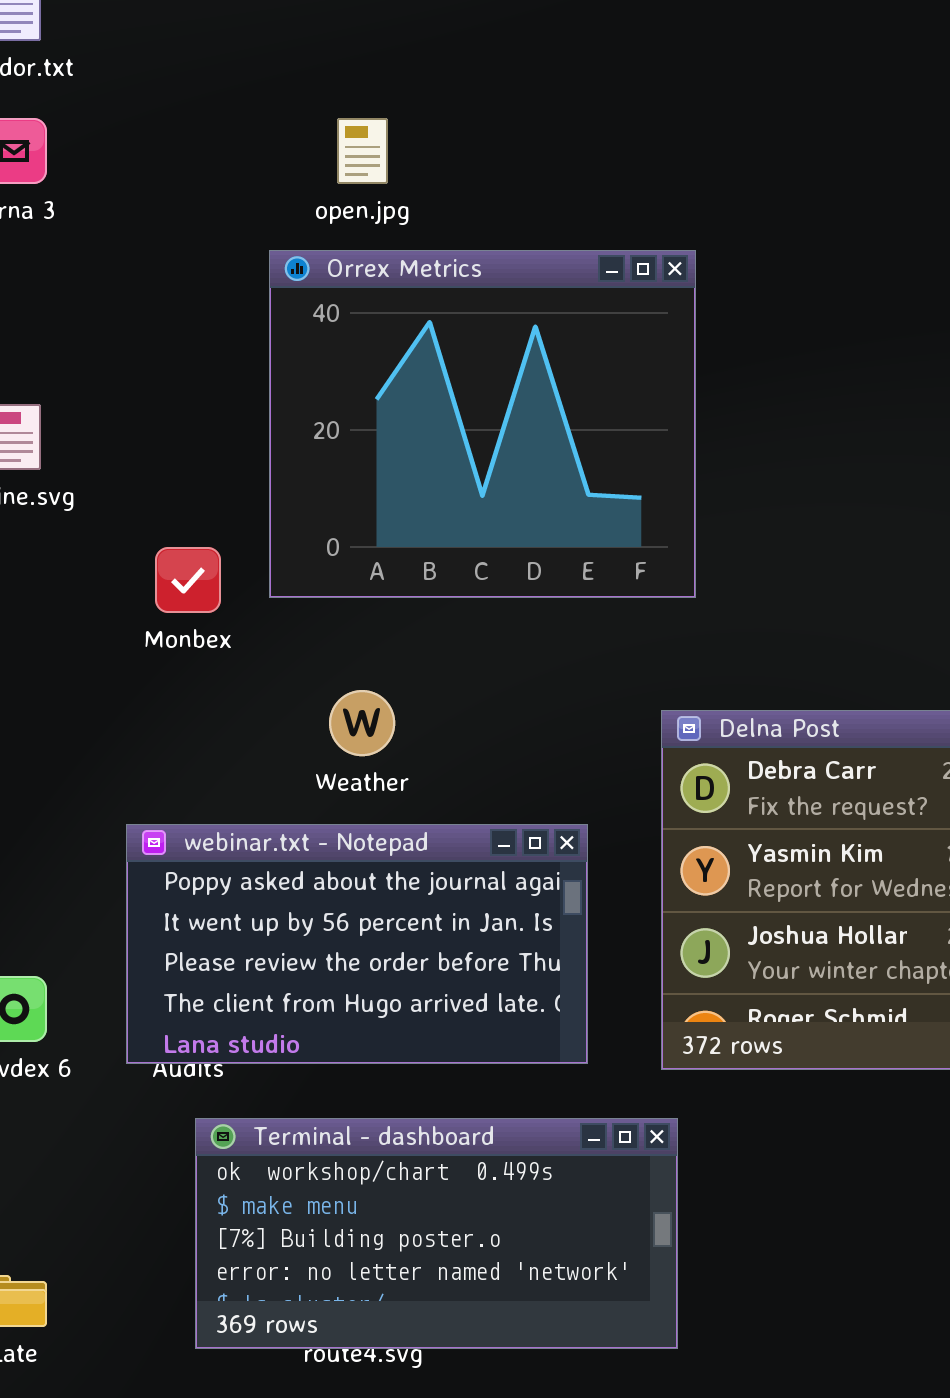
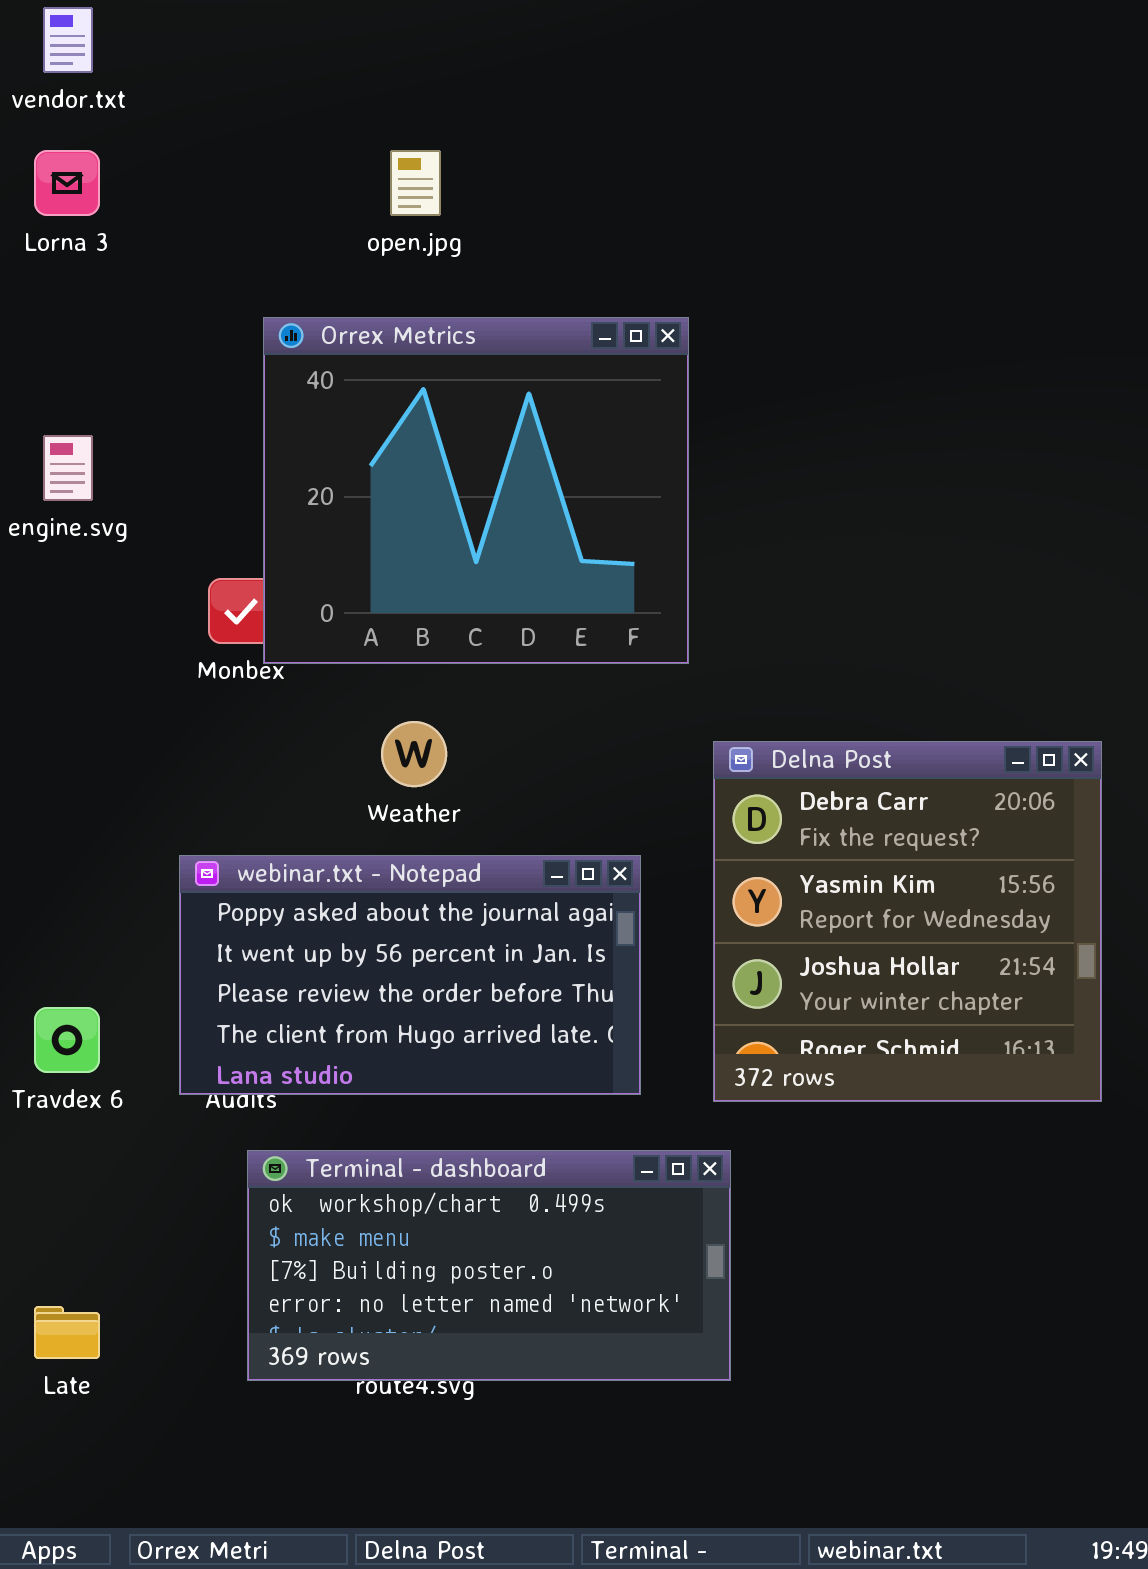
Orrex Metrics: [269,250,696,598] -> [263,317,689,664], moved

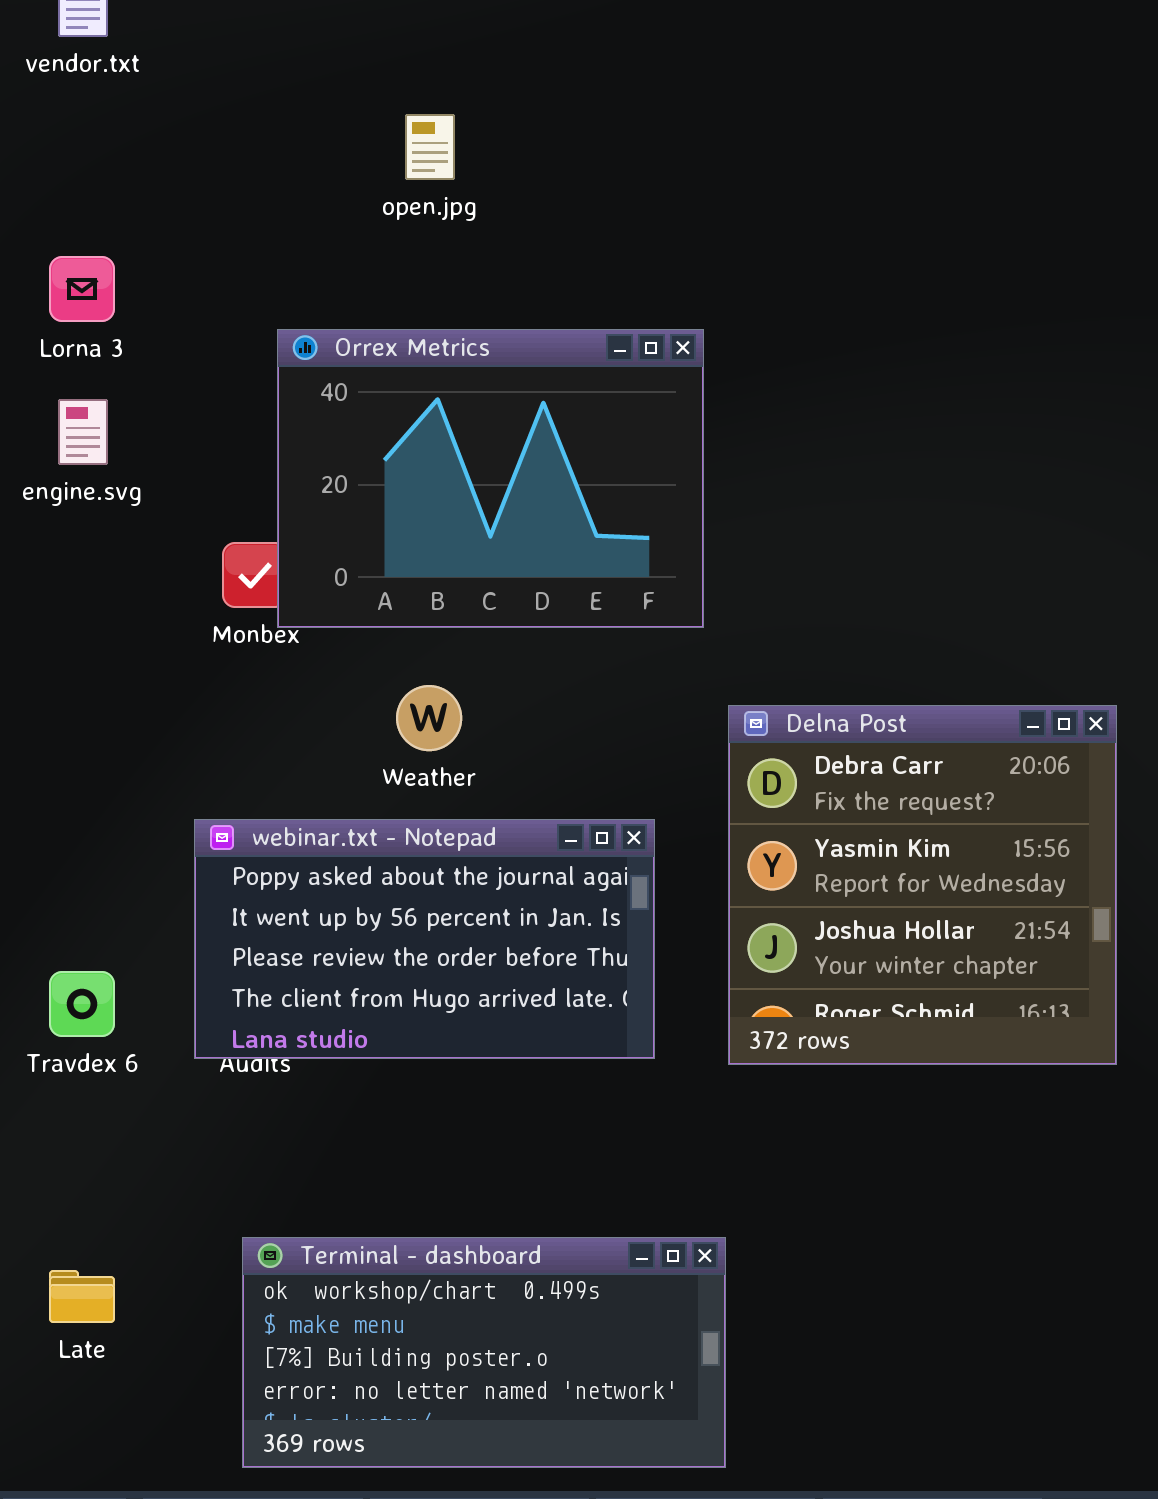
Lorna 3: [34,150,100,216] -> [49,256,115,322], moved
Orrex Metrics: [263,317,689,664] -> [277,329,704,628], resized
Terminal - dashboard: [247,1150,731,1381] -> [242,1237,726,1468], moved

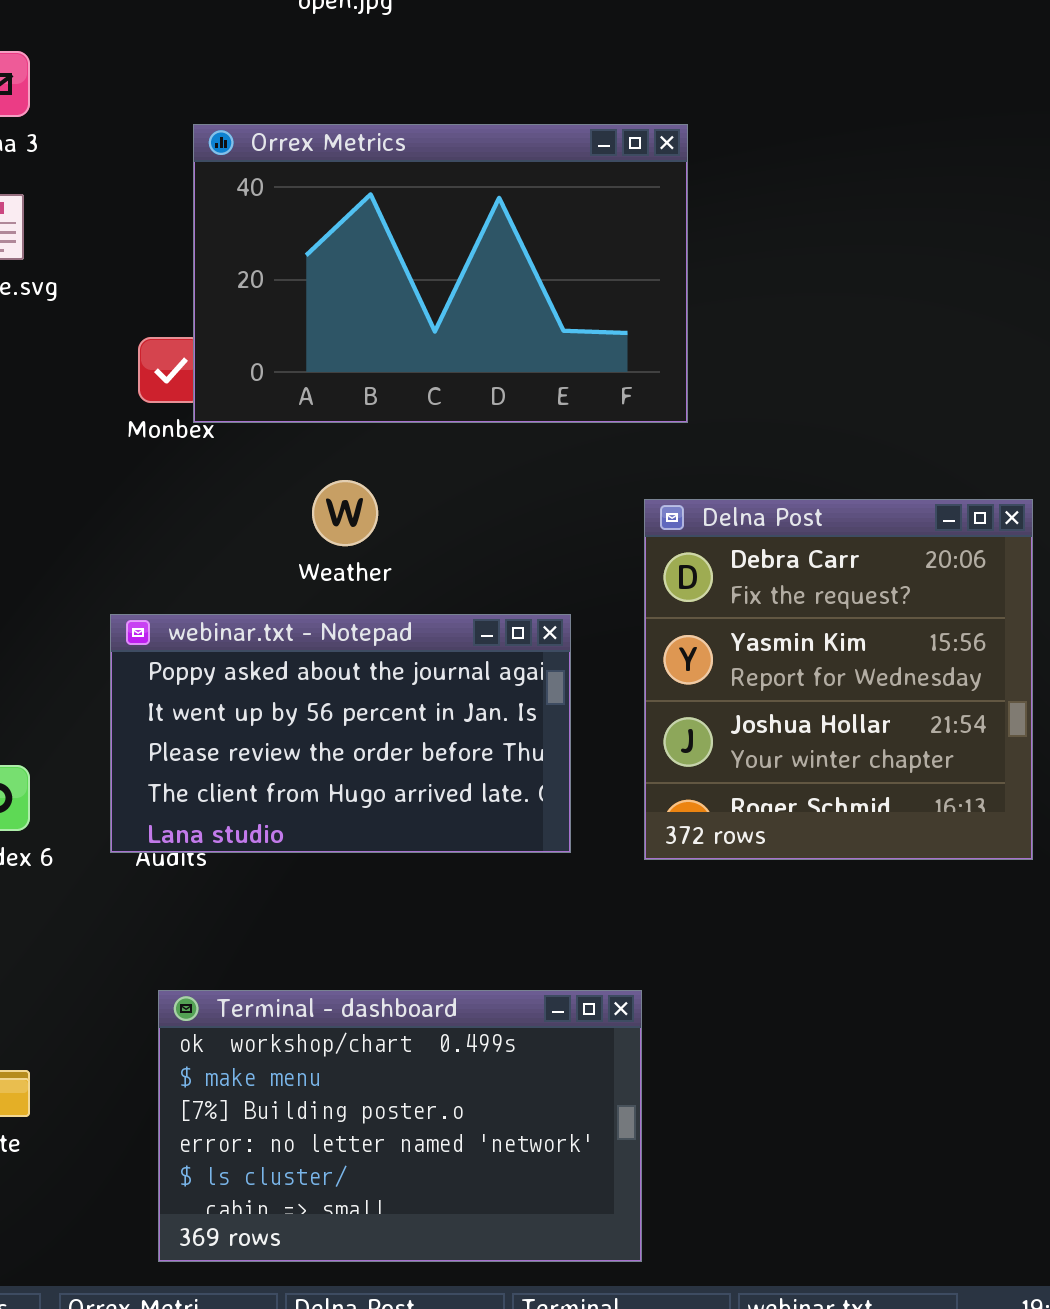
Orrex Metrics: [277,329,704,628] -> [193,124,688,423], resized
Terminal - dashboard: [242,1237,726,1468] -> [158,990,642,1262], resized

